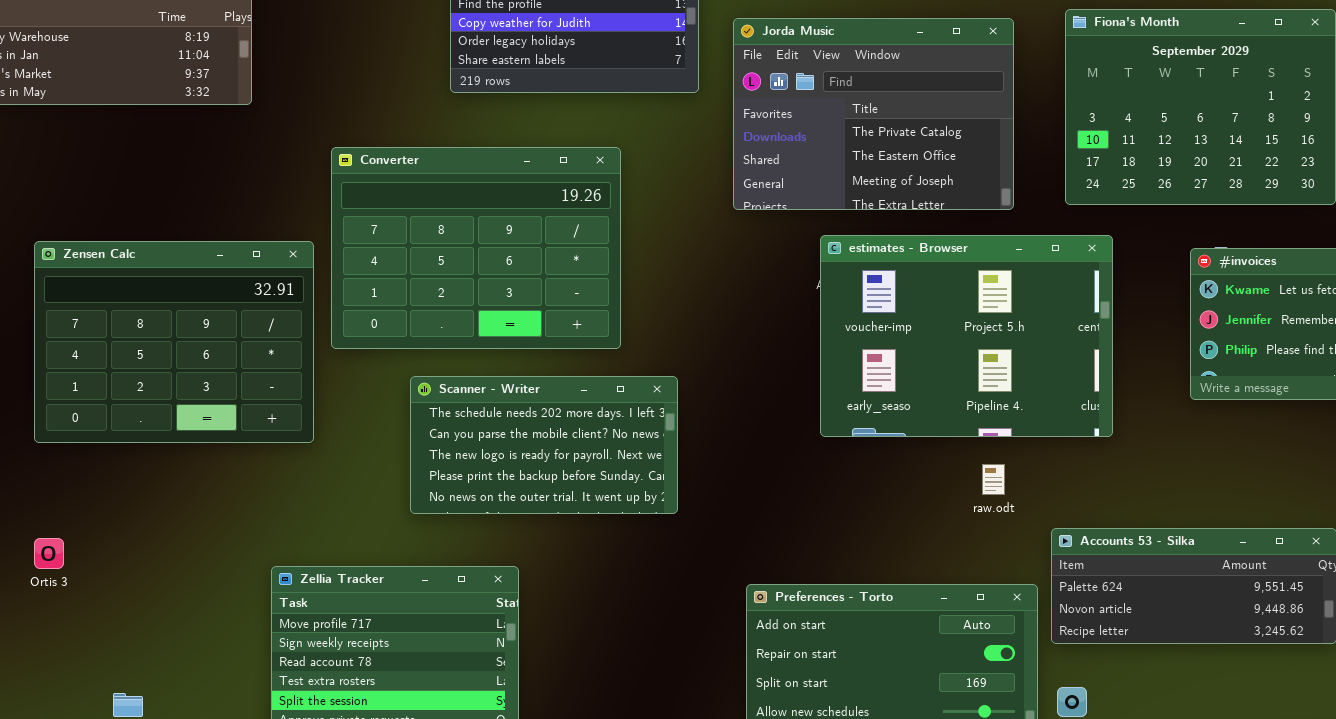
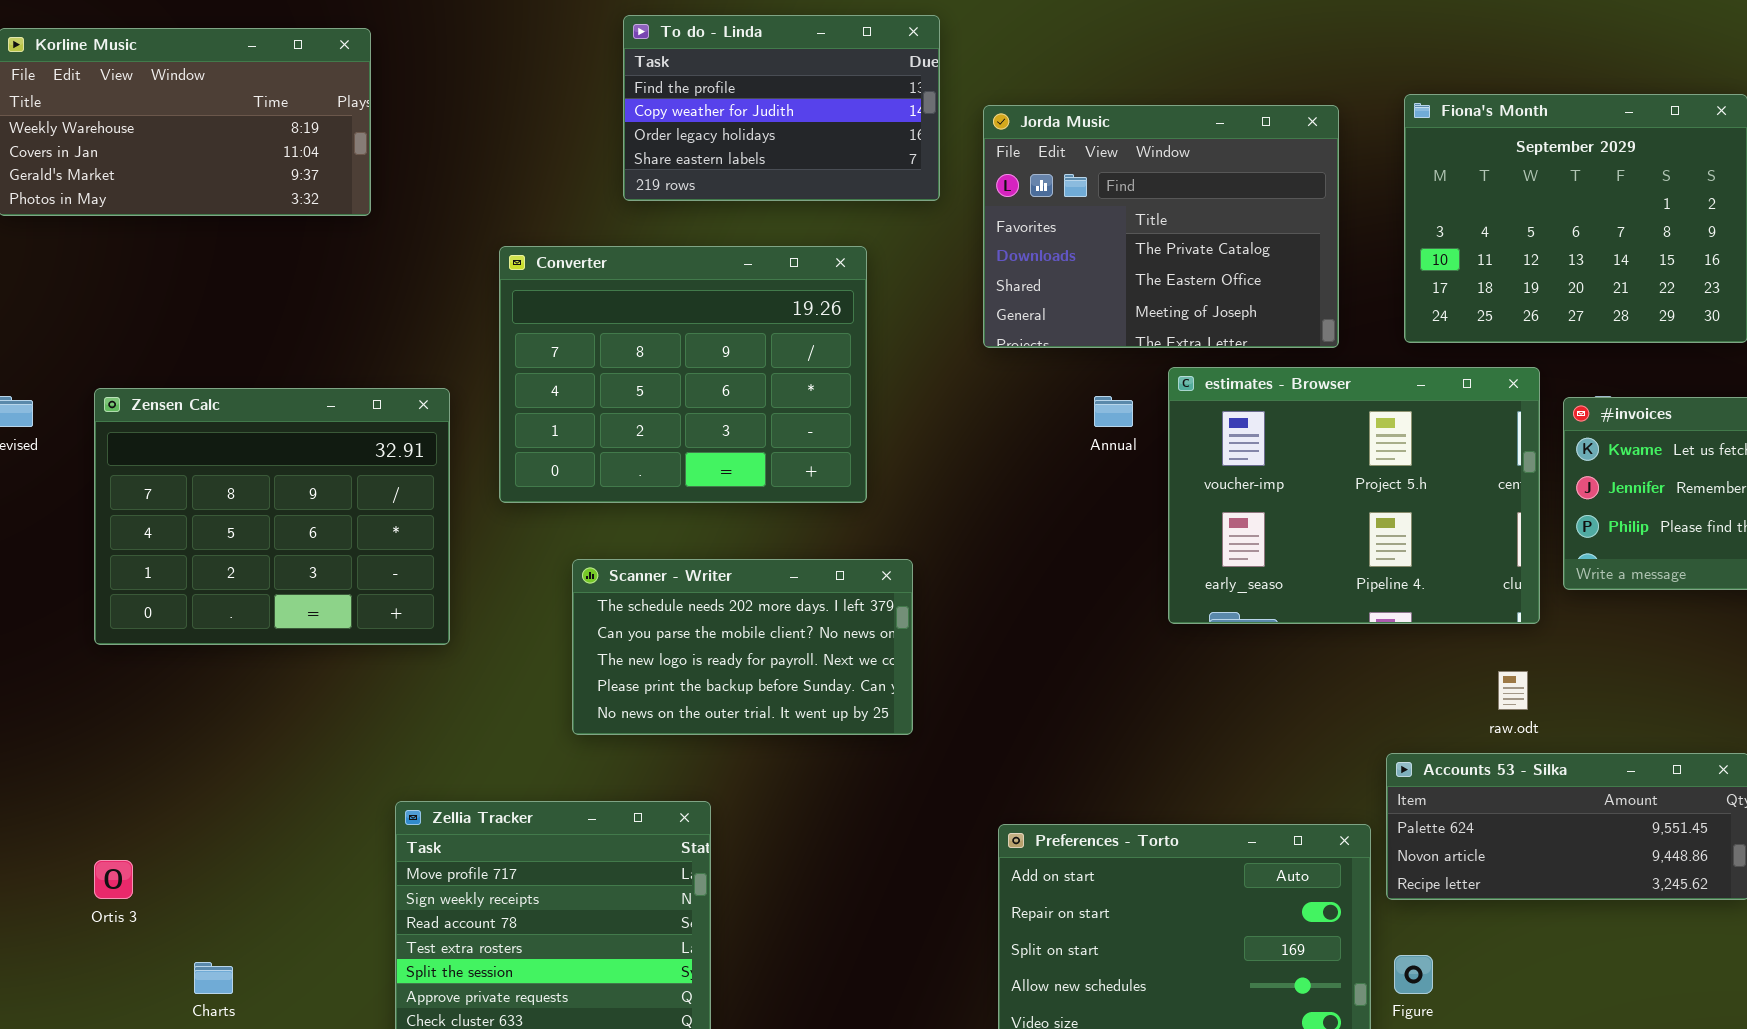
Converter: [331,147,621,349] -> [499,246,867,503], moved
estimates - Browser: [820,235,1113,437] -> [1168,367,1540,624], moved
raw.odt: [982,464,1005,495] -> [1498,671,1528,710], moved
Ortis 3: [34,538,64,569] -> [94,860,133,899], moved

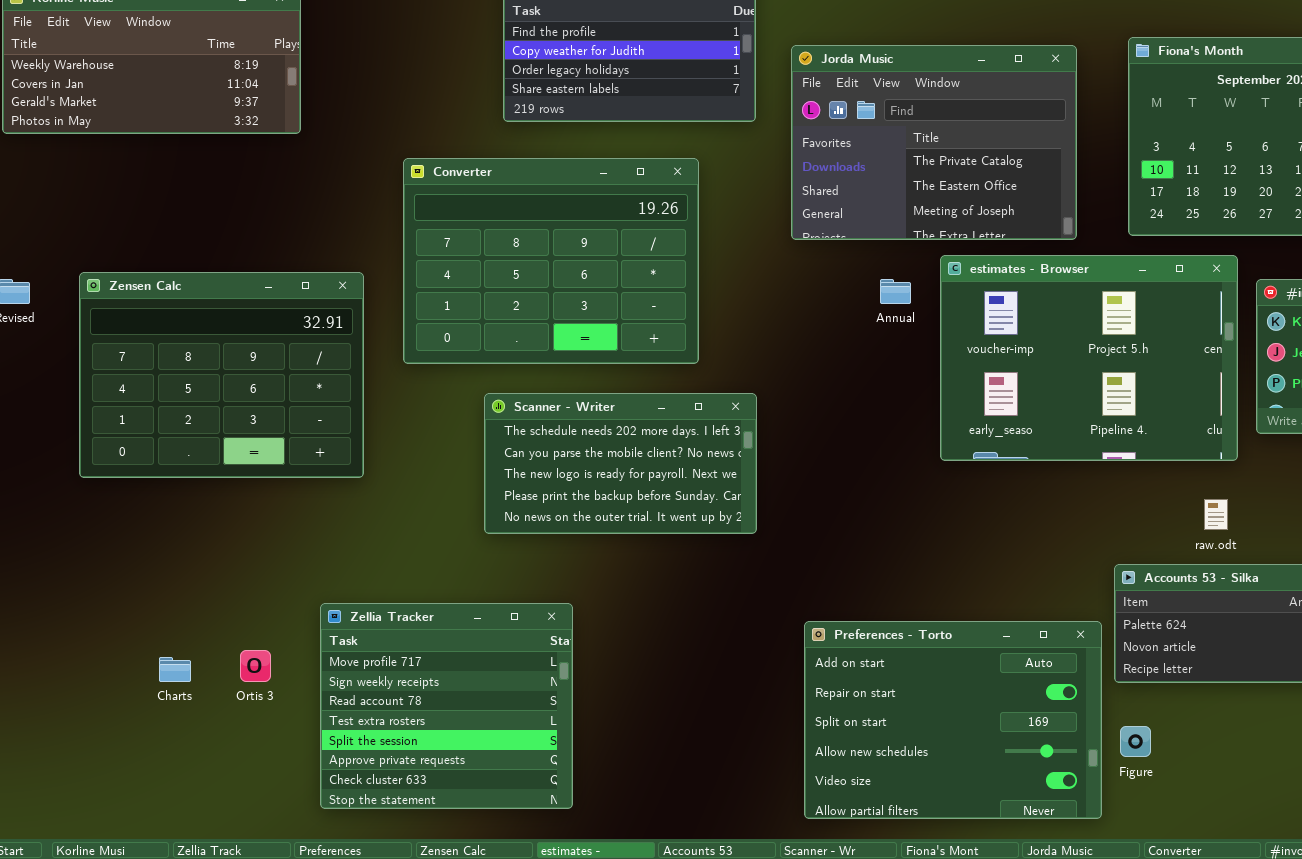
Scanner - Writer: [572,559,913,735] -> [484,393,757,534], moved
Ortis 3: [94,860,133,899] -> [240,650,271,682], moved
Charts: [194,962,233,994] -> [159,657,191,682], moved

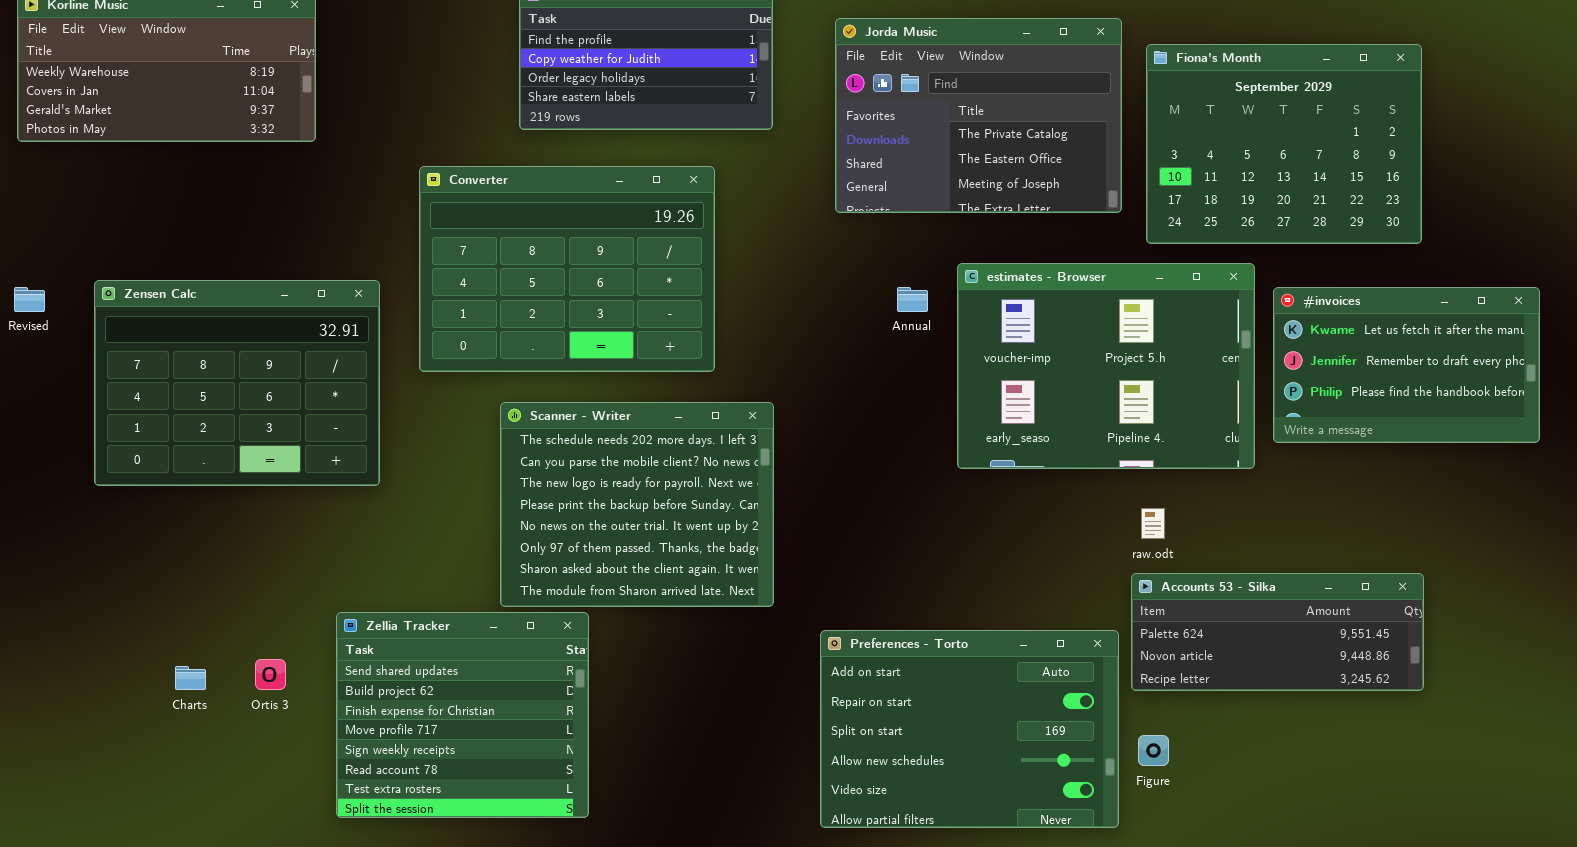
Jorda Music: [791,45,1077,240] -> [835,18,1122,213], moved
Scanner - Writer: [484,393,757,534] -> [500,402,774,607], resized
raw.odt: [1204,499,1228,530] -> [1141,508,1165,539], moved
Zellia Tracker: [320,603,573,809] -> [336,612,589,818], scrolled up 3 rows

